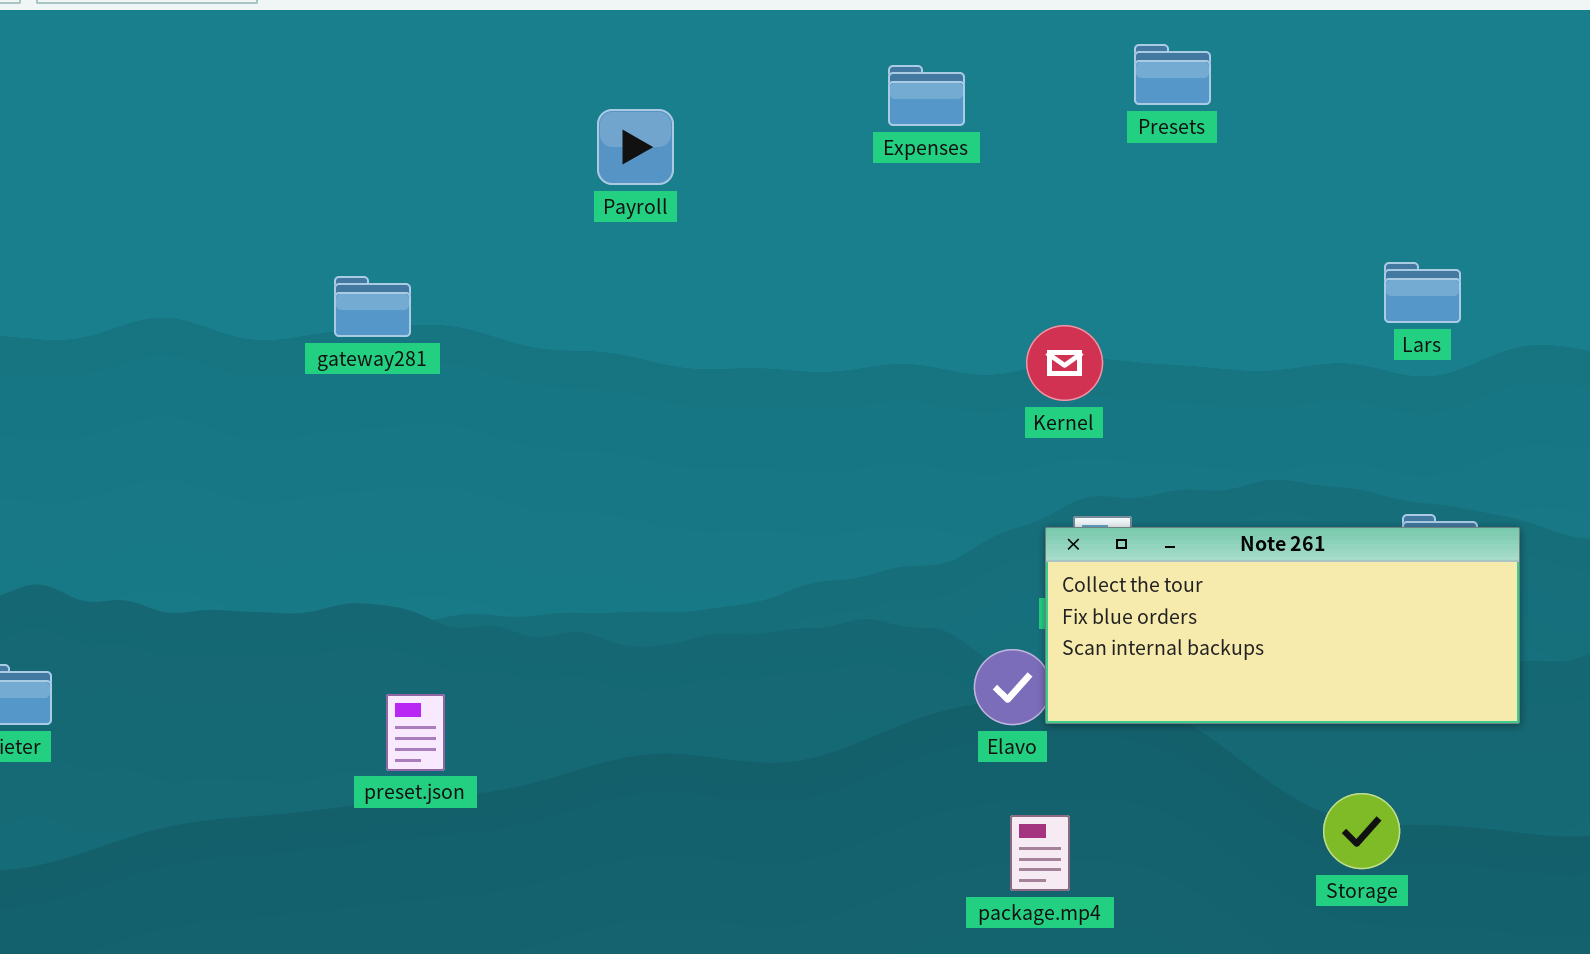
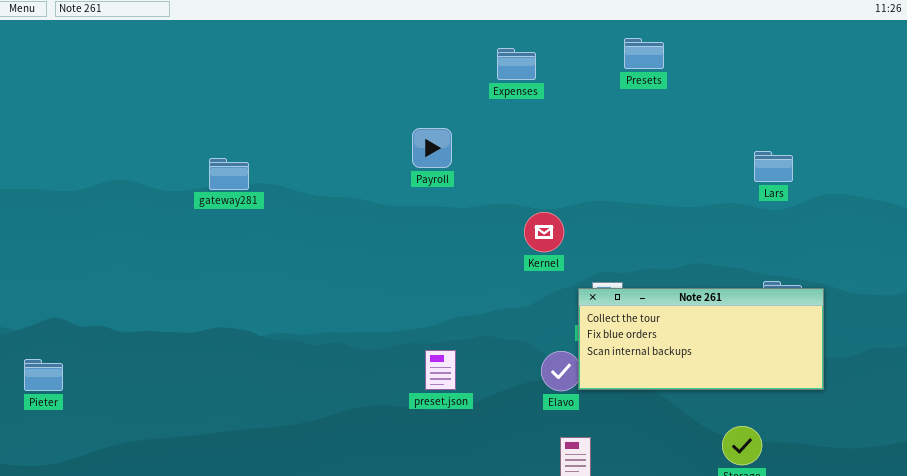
Payroll: [597,109,674,185] -> [412,128,452,168], moved
Kernel: [1026,325,1103,401] -> [524,212,564,252], moved
preset.json: [386,694,445,771] -> [425,350,456,390], moved

